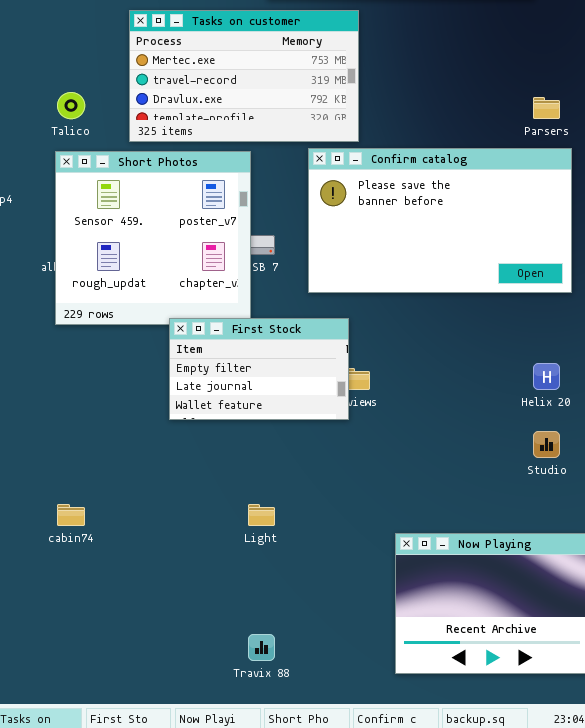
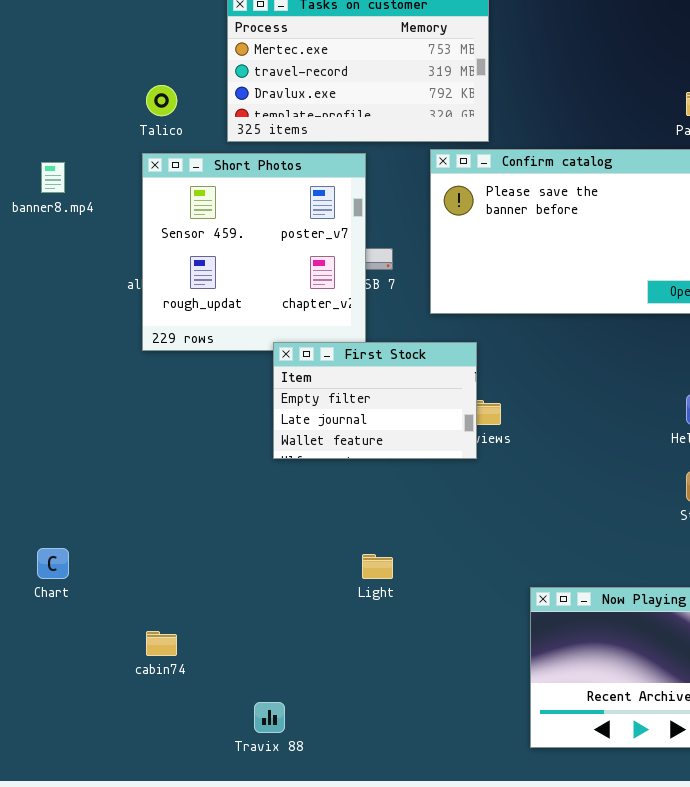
cabin74: [57,504,85,526] -> [146,631,177,656], moved
Travix 88: [248,634,275,661] -> [254,702,285,733], moved

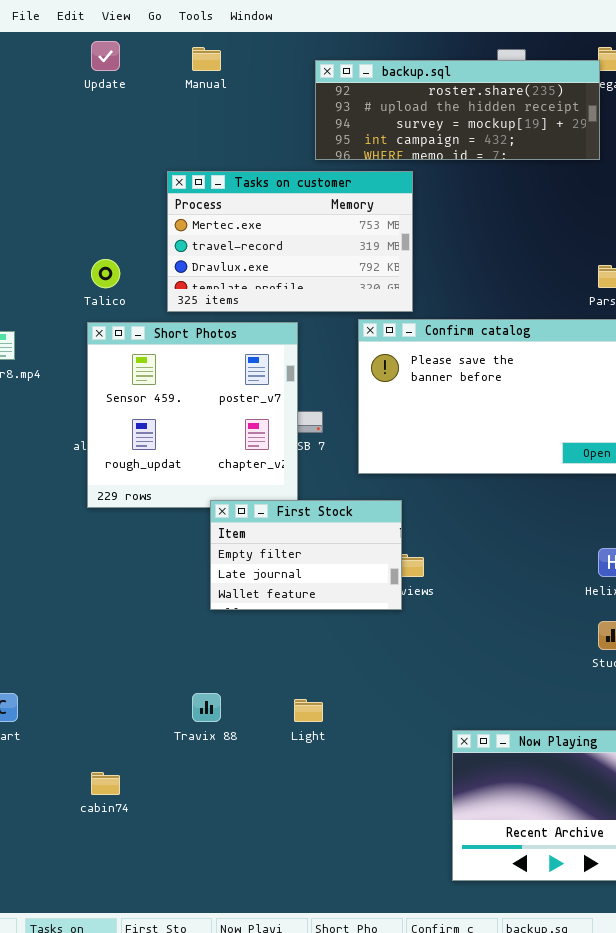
Travix 88: [254,702,285,733] -> [192,693,221,722], moved

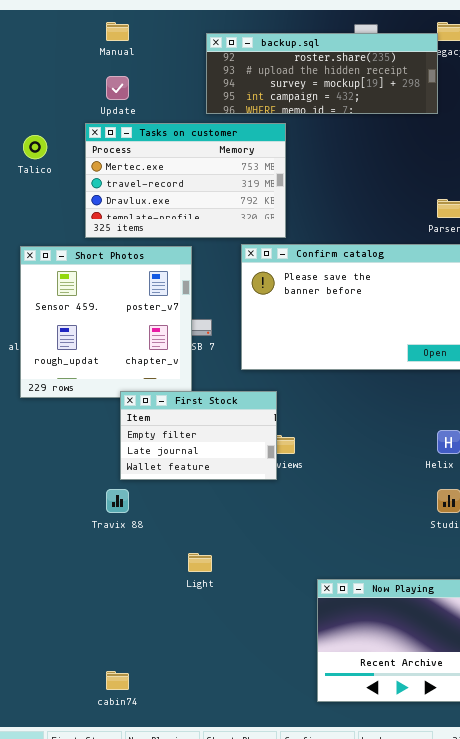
Update: [91,41,120,71] -> [106,76,129,100], moved
Talico: [91,259,120,288] -> [23,135,47,159], moved
Travix 88: [192,693,221,722] -> [106,489,129,513], moved
cabin74: [91,772,120,795] -> [106,671,129,690], moved

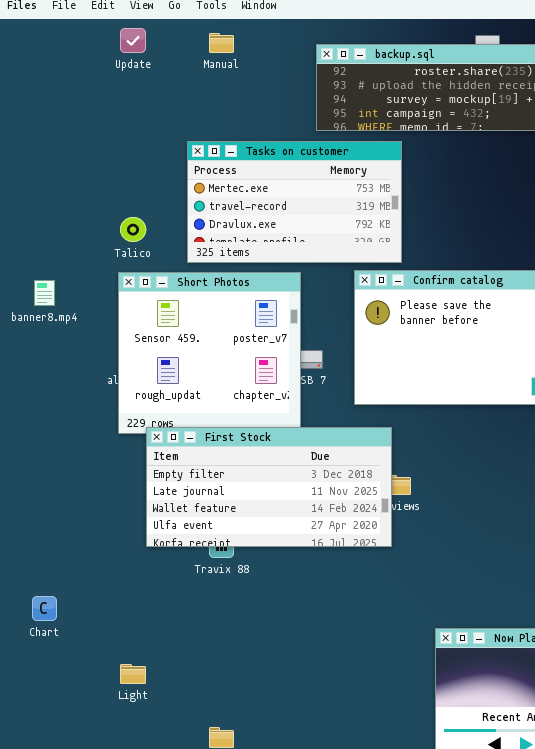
Update: [106,76,129,100] -> [120,28,146,53], moved
Talico: [23,135,47,159] -> [120,217,146,242], moved
First Stock: [120,391,277,480] -> [146,427,392,547], resized
Light: [188,553,212,572] -> [120,664,146,684], moved

